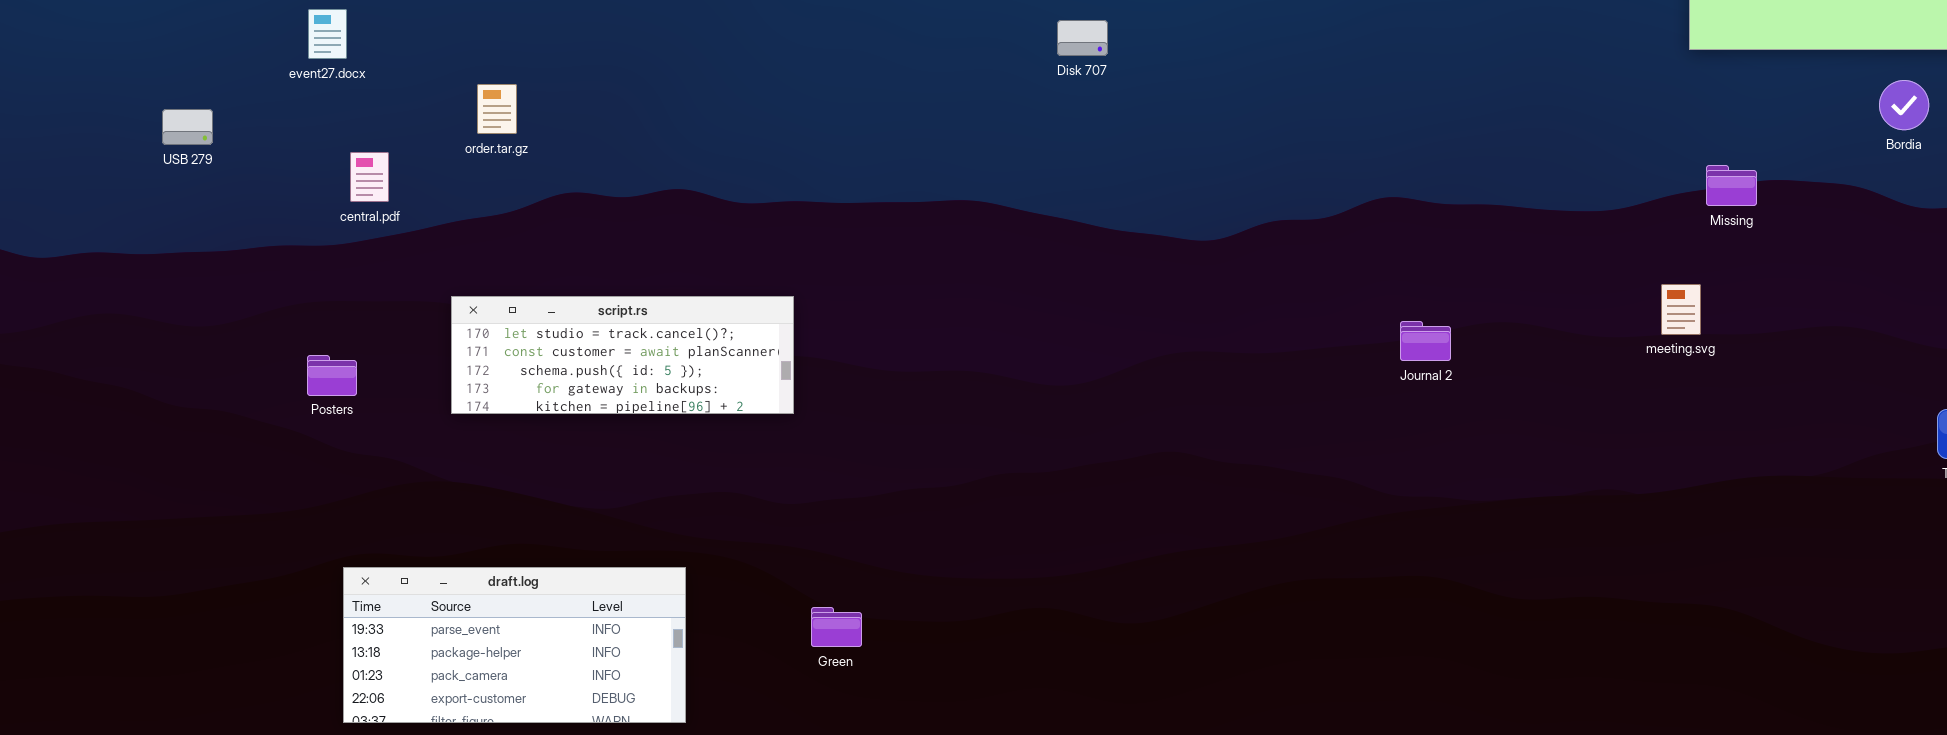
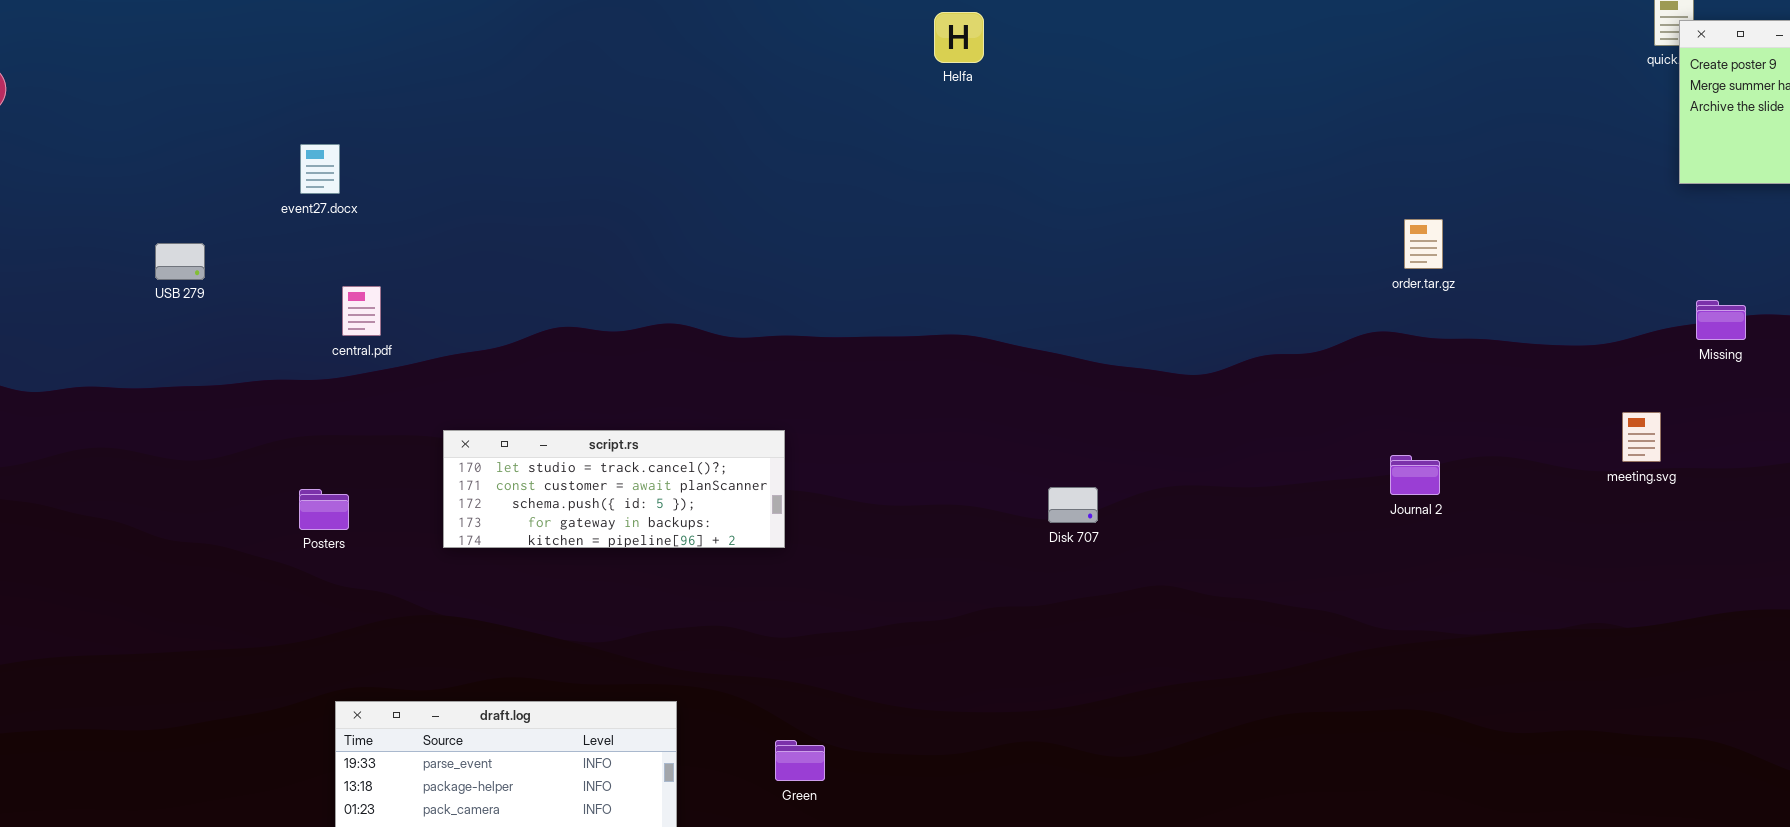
Disk 707: [1057,20,1108,56] -> [1048,487,1098,523], moved
order.tar.gz: [477,84,517,134] -> [1404,219,1443,269], moved
meeting.svg: [1661,284,1701,335] -> [1622,412,1661,462], moved
Green: [811,607,862,647] -> [775,740,825,781], moved

